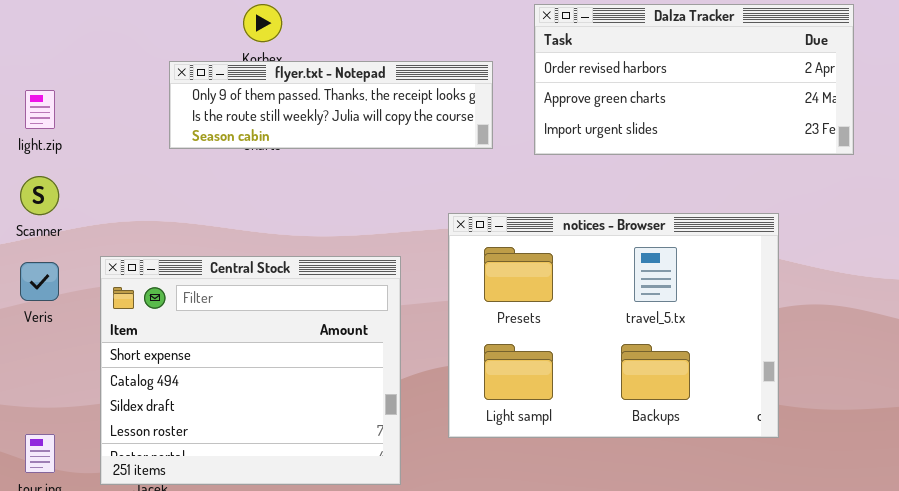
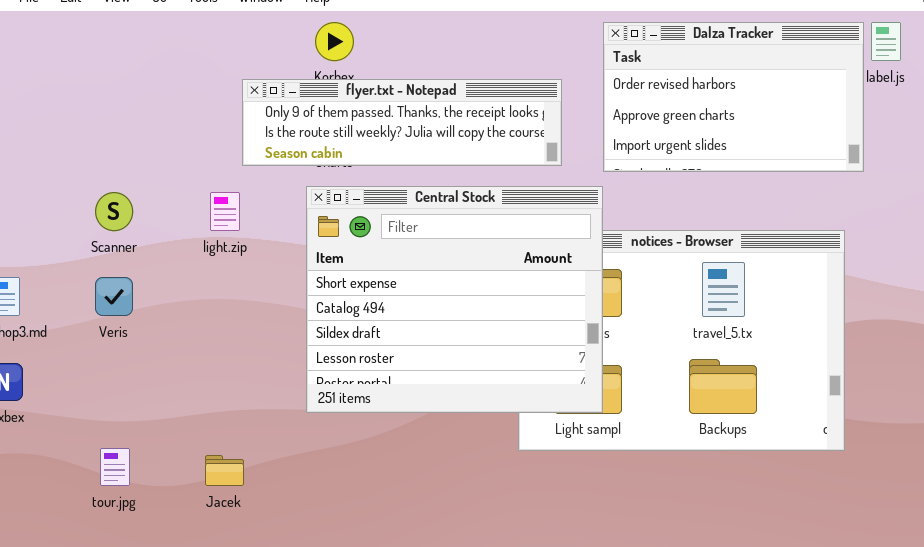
Dalza Tracker: [534,4,854,155] -> [603,22,864,172], resized
light.zip: [25,90,55,129] -> [210,192,240,231], moved
Central Stock: [100,256,401,485] -> [306,186,603,413], moved

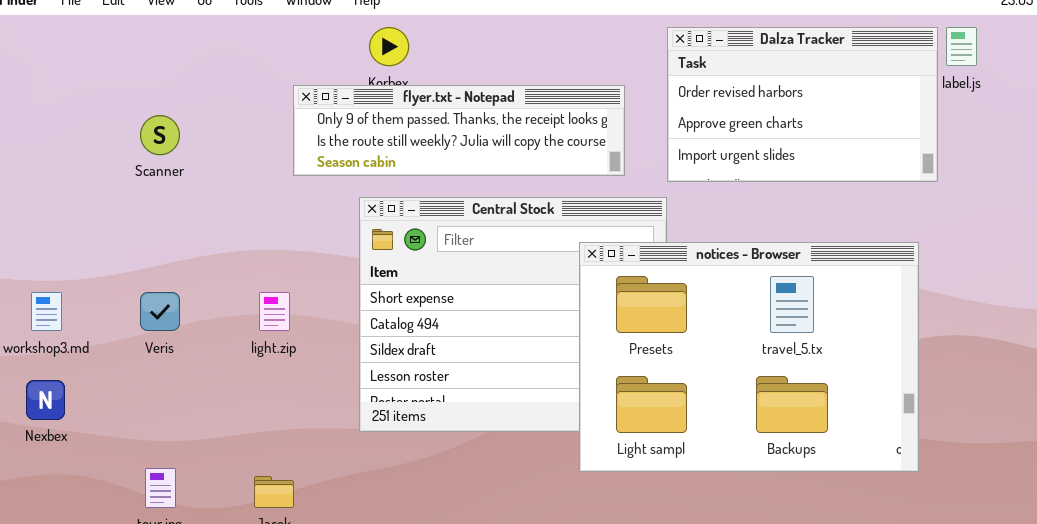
Scanner: [95,192,133,231] -> [140,115,180,155], moved
light.zip: [210,192,240,231] -> [259,292,290,331], moved
notices - Browser: [518,230,845,451] -> [579,242,919,472], raised

